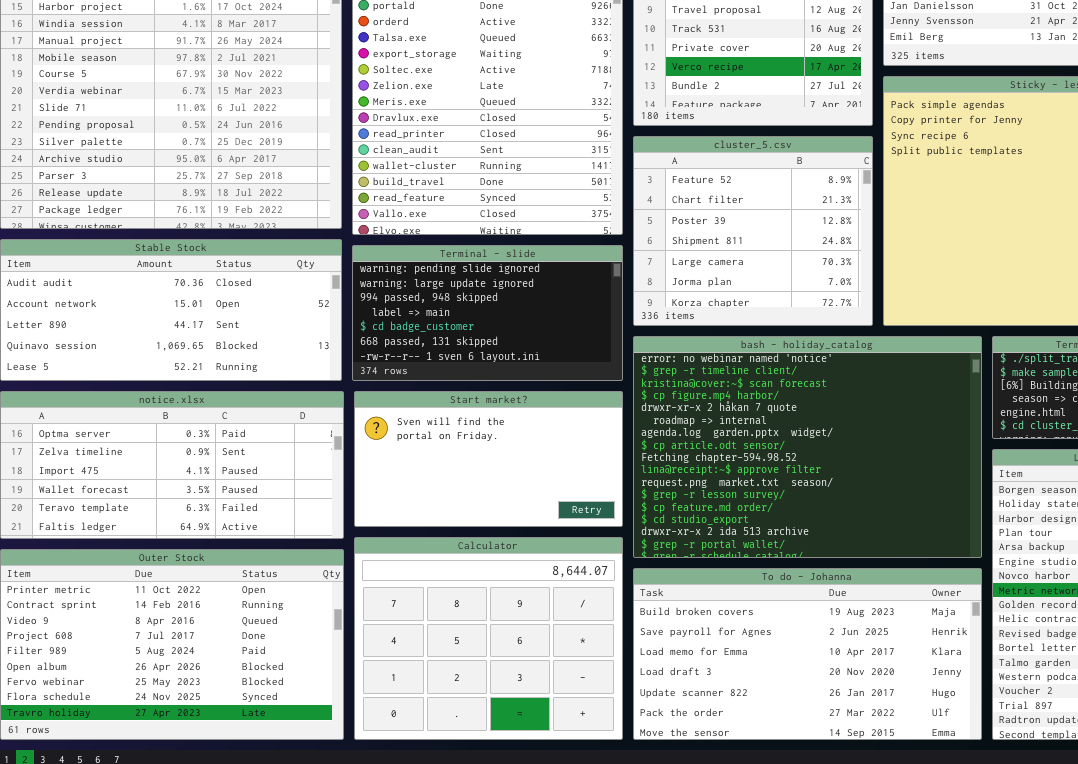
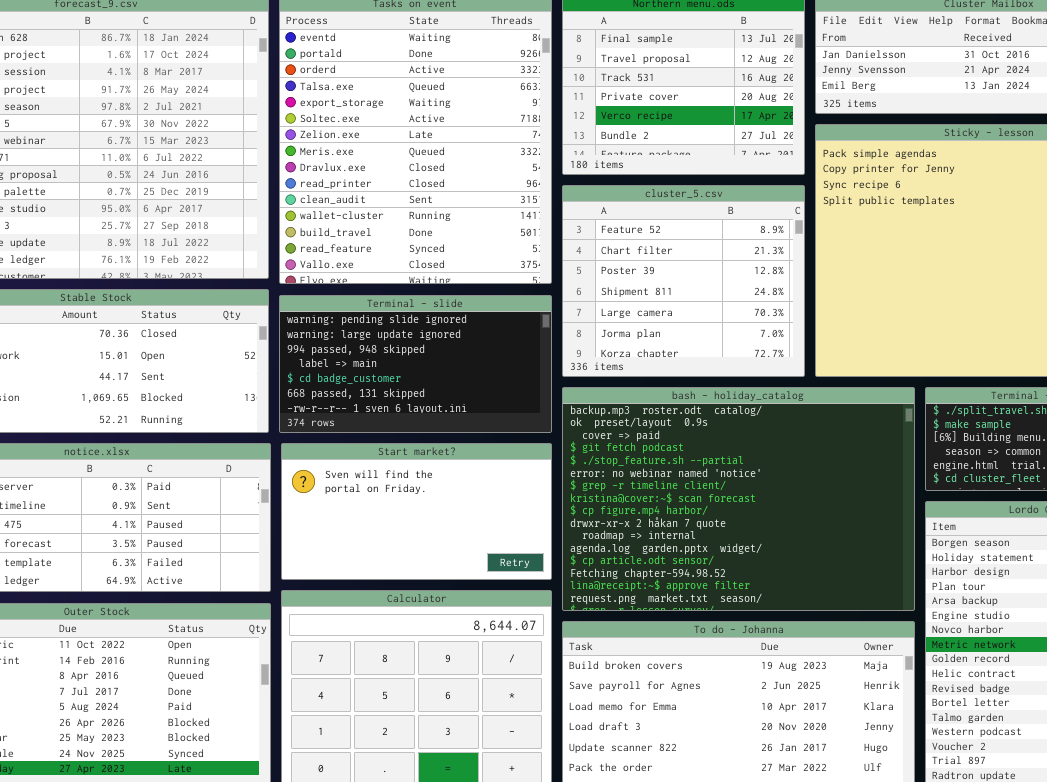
bash - holiday_catalog: [633,336,982,558] -> [562,387,915,611], scrolled up 5 rows

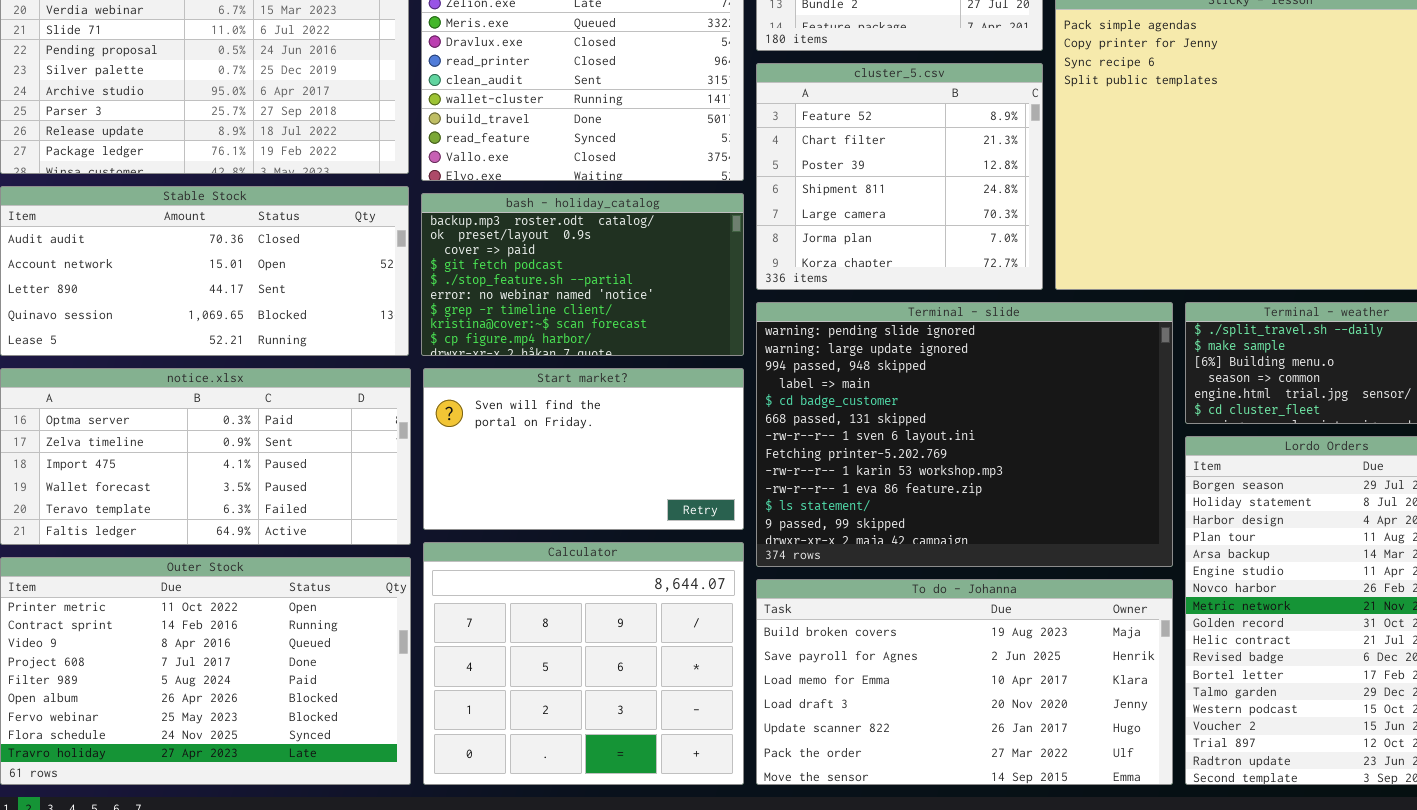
Terminal - slide: [279,295,552,433] -> [756,302,1173,567], moved, resized
bash - holiday_catalog: [562,387,915,611] -> [421,193,744,356], moved, resized

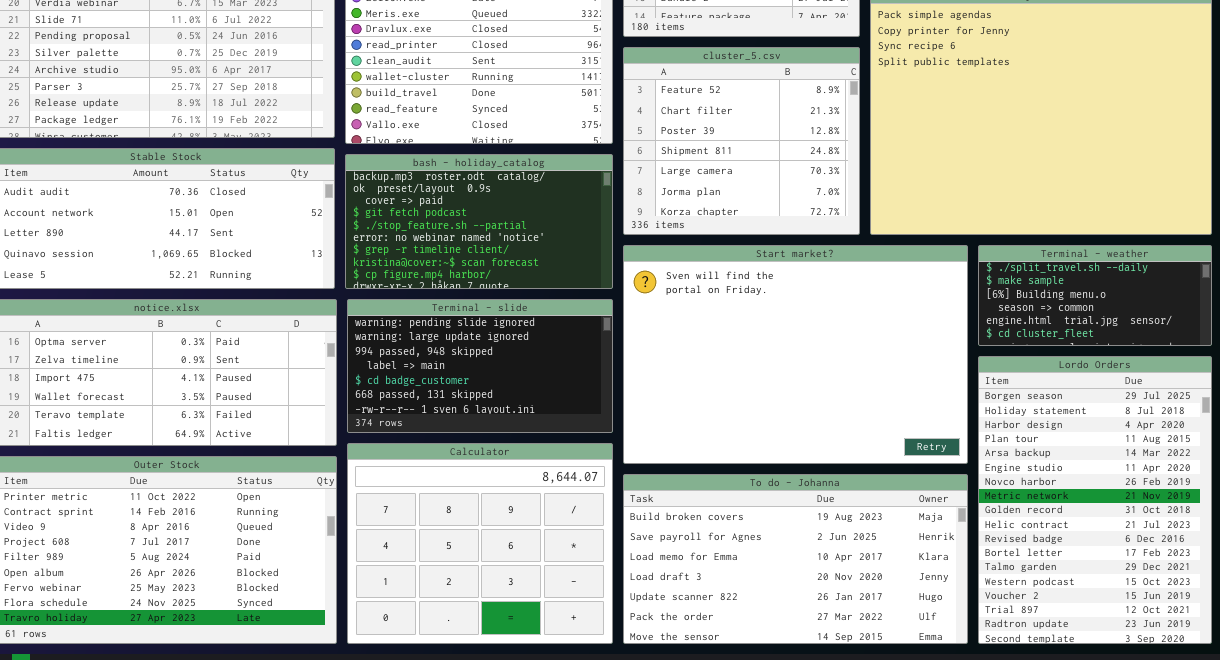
Terminal - slide: [756,302,1173,567] -> [347,299,613,433], moved, resized
Start market?: [423,368,744,530] -> [623,245,968,464], moved, resized

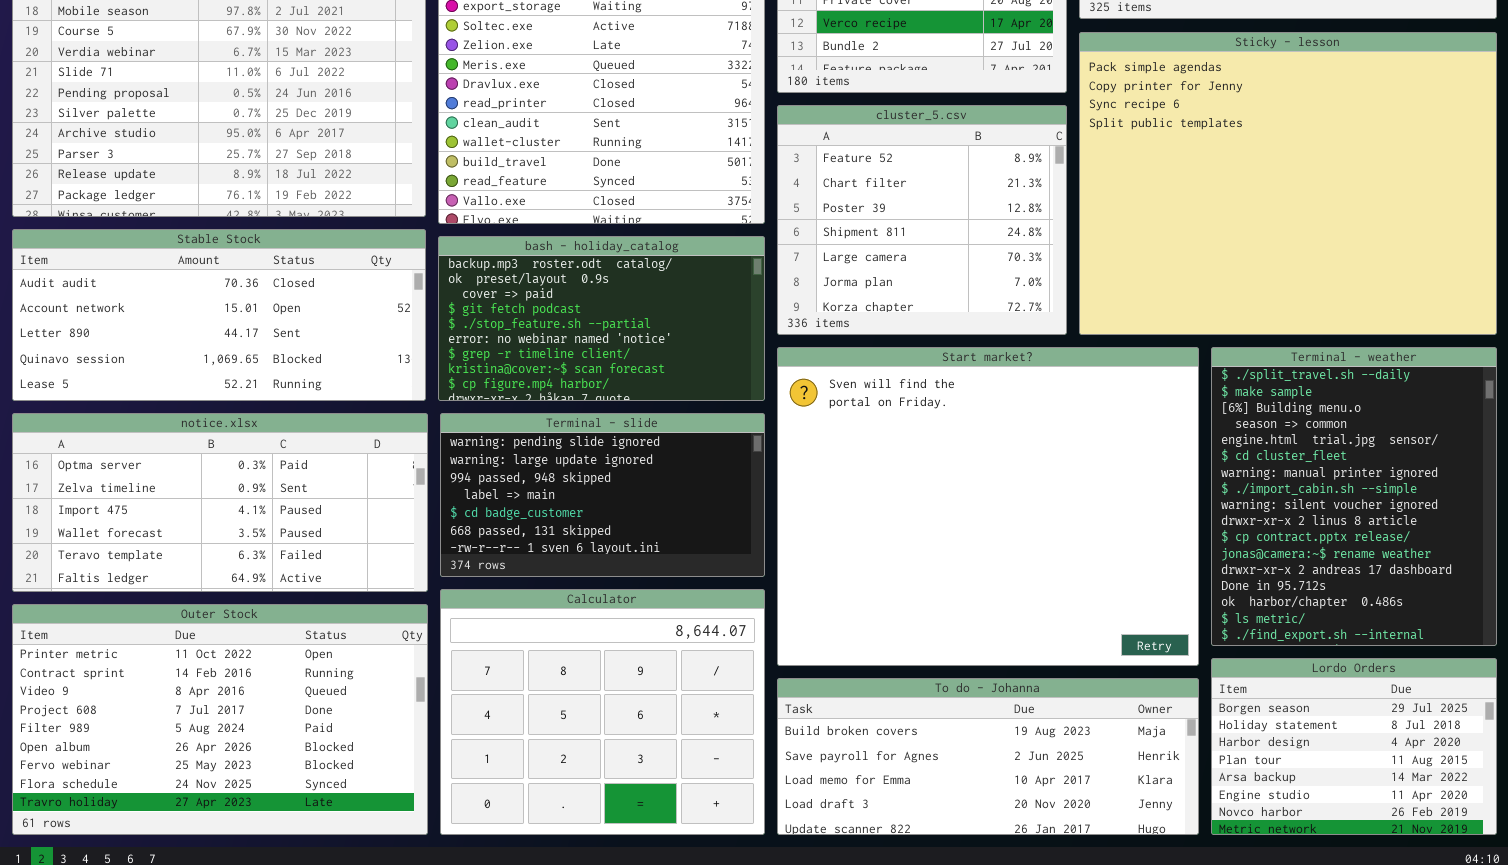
Start market?: [623,245,968,464] -> [777,347,1199,666], resized
Terminal - weather: [978,245,1212,346] -> [1211,347,1497,646], resized
Lordo Orders: [978,356,1212,644] -> [1211,658,1497,835], resized
To do - Johanna: [623,474,968,644] -> [777,678,1199,835], resized

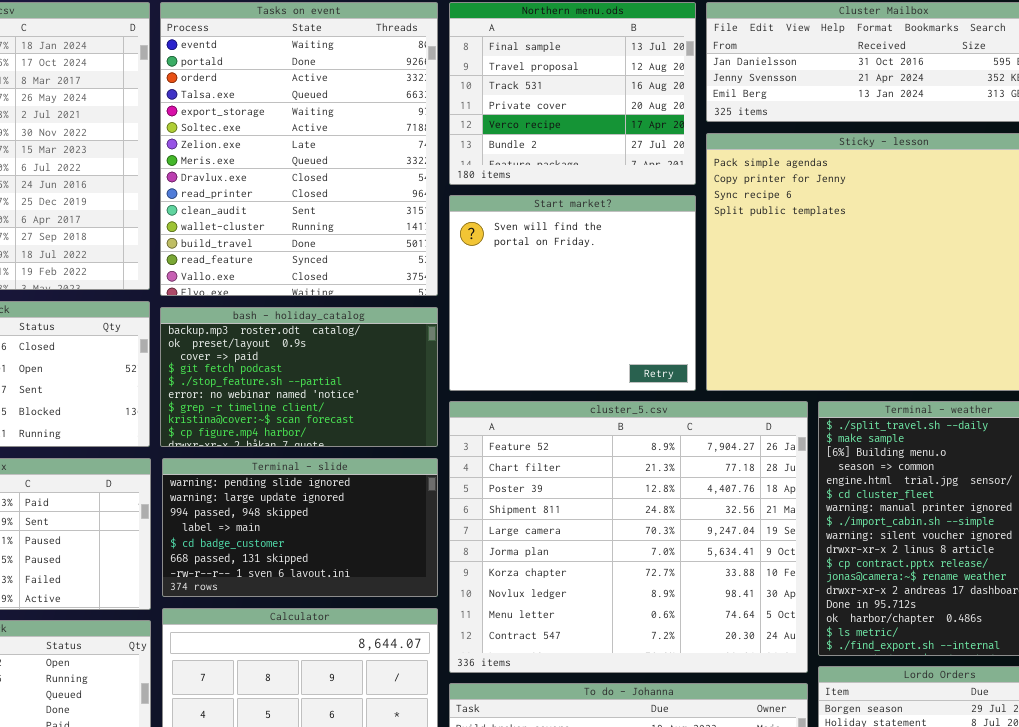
cluster_5.csv: [777,105,1067,335] -> [449,401,808,673], moved, resized
Start market?: [777,347,1199,666] -> [449,195,696,391], moved, resized

